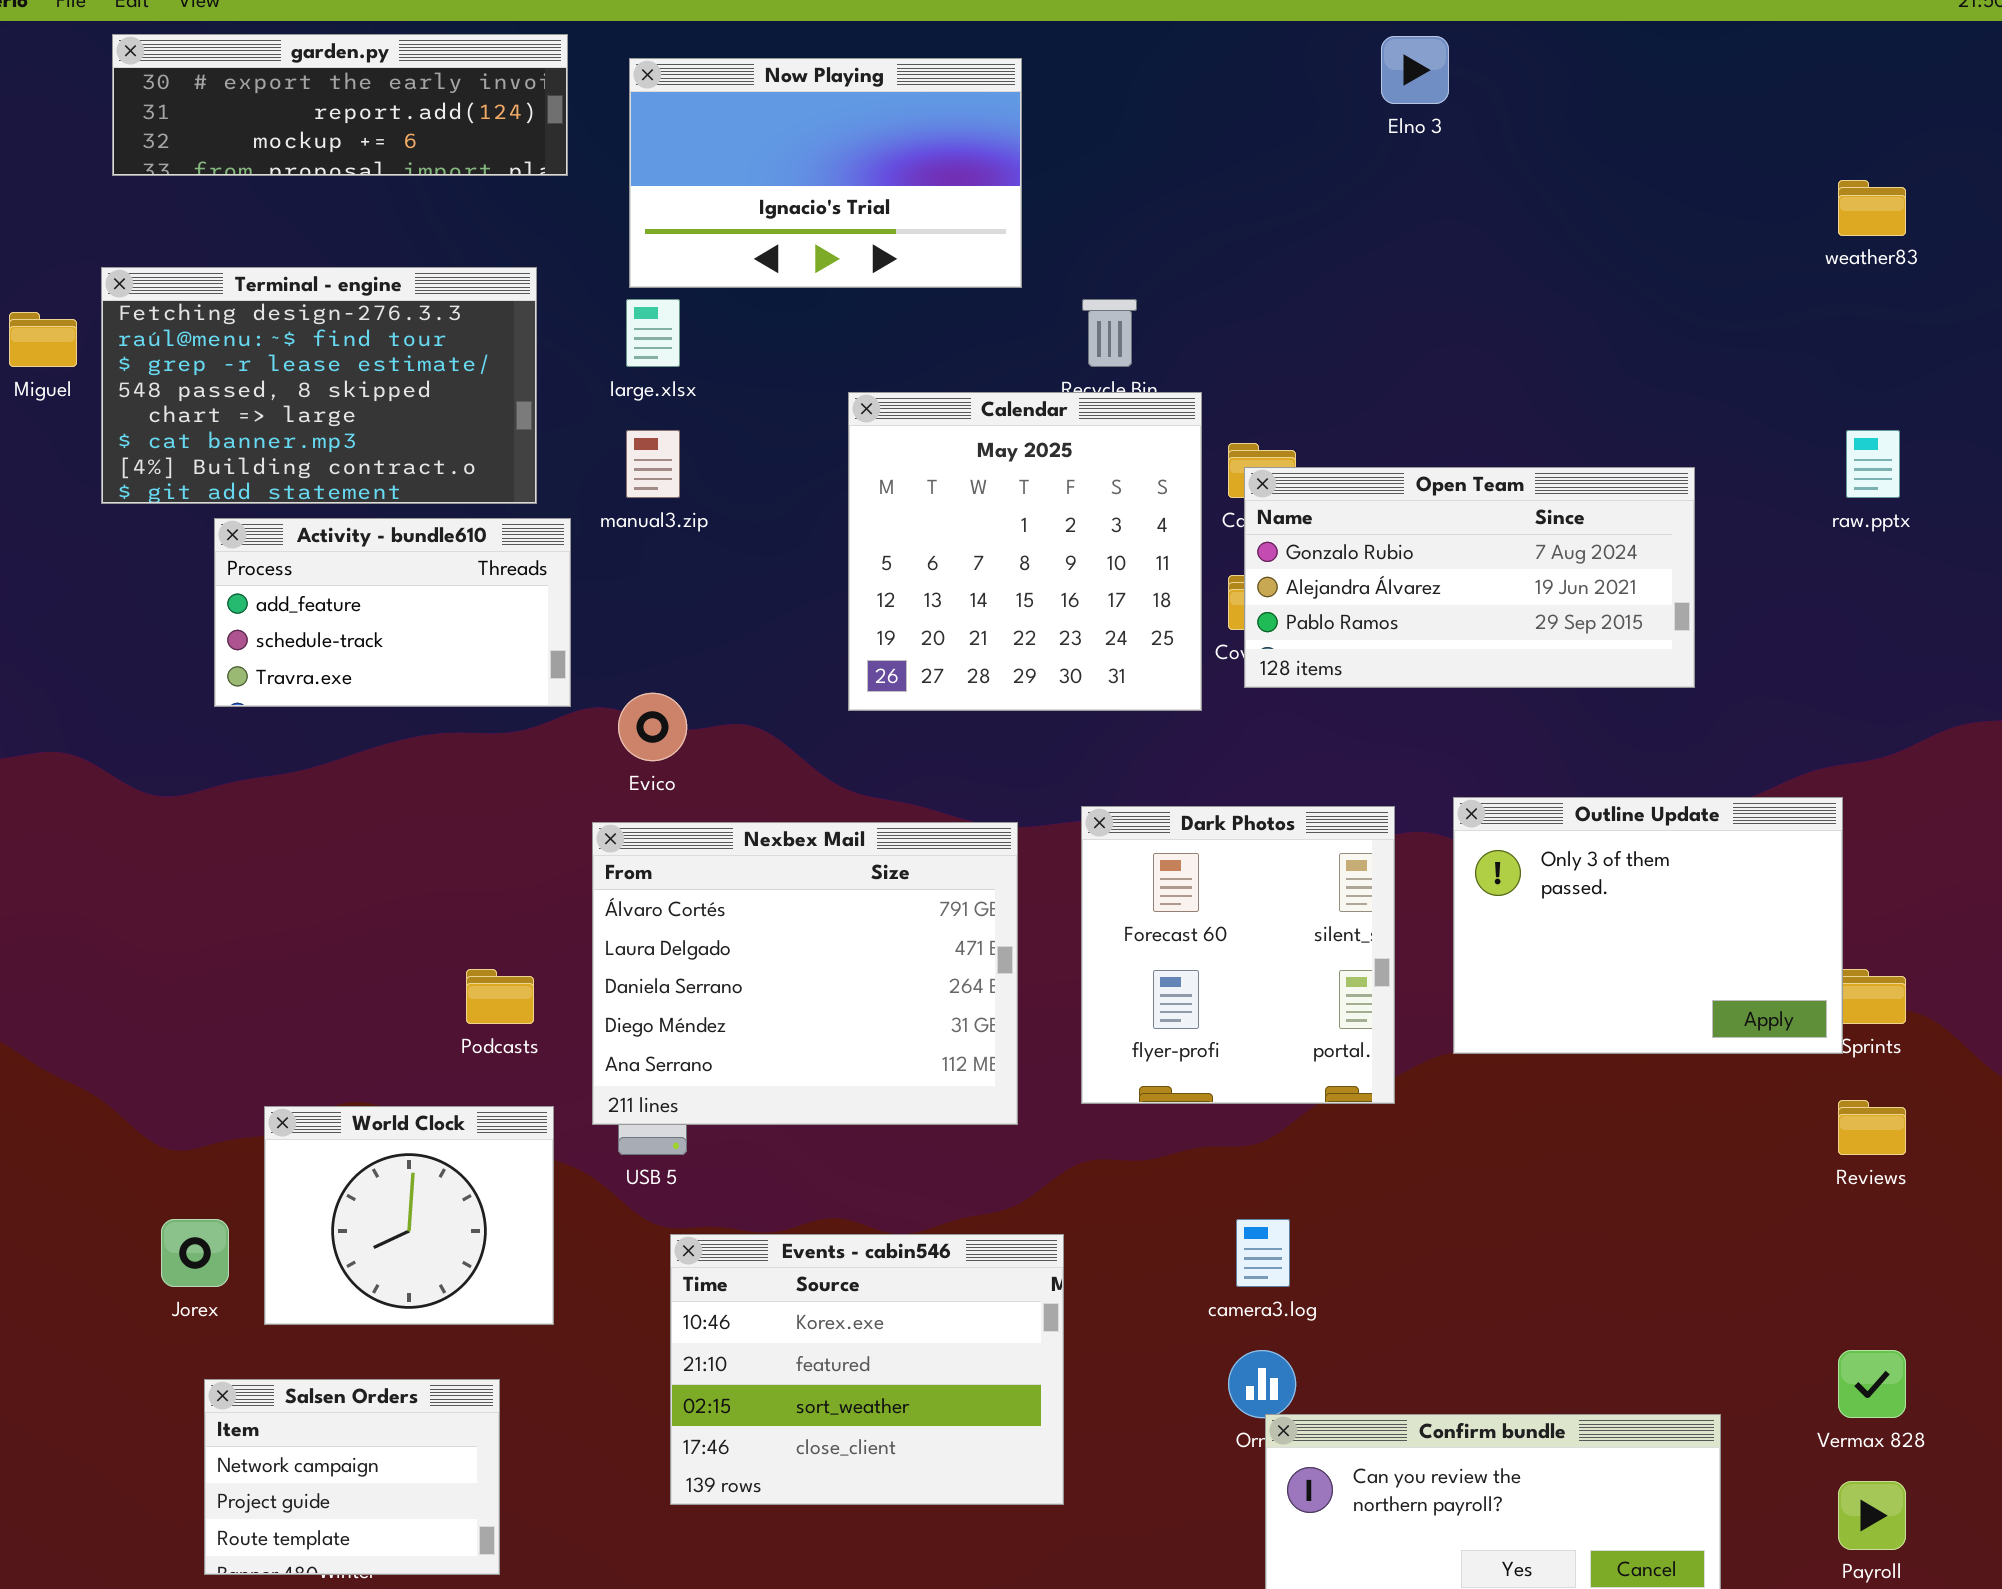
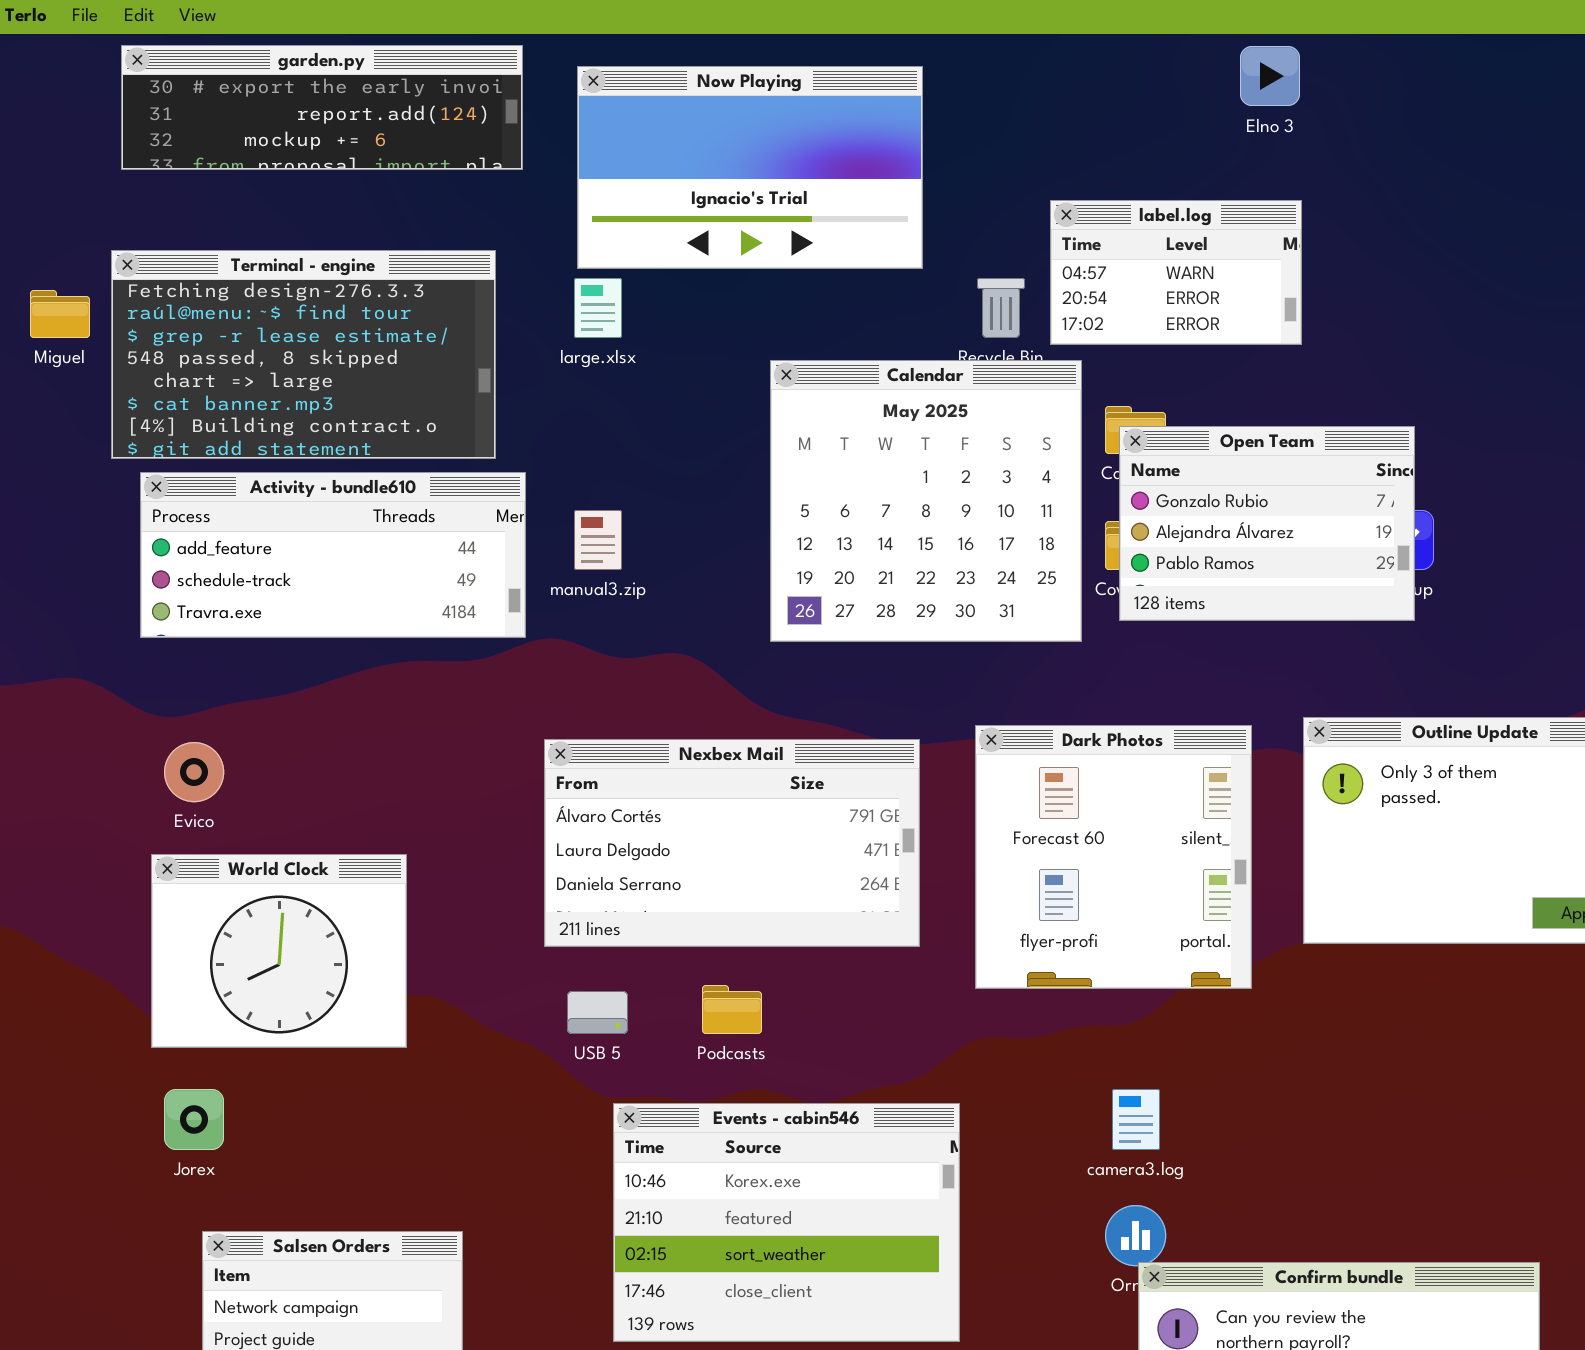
label.log: none -> [1050,200,1302,345], opened
manual3.zip: [626,430,680,498] -> [574,510,622,570], moved
Open Team: [1244,467,1695,688] -> [1119,426,1415,621], resized
Activity - bundle610: [214,518,571,707] -> [140,472,526,638], resized
Evico: [618,693,687,761] -> [164,742,224,802], moved
Nexbex Mail: [592,822,1018,1125] -> [544,739,920,947], resized
Podcasts: [466,969,534,1024] -> [702,985,762,1034], moved
World Clock: [264,1106,554,1325] -> [151,854,407,1048], moved

